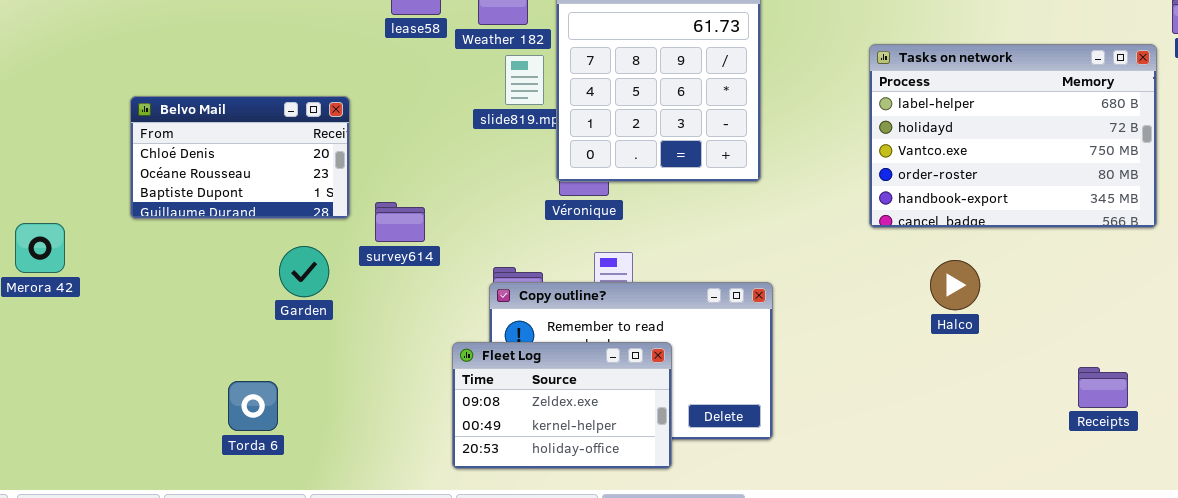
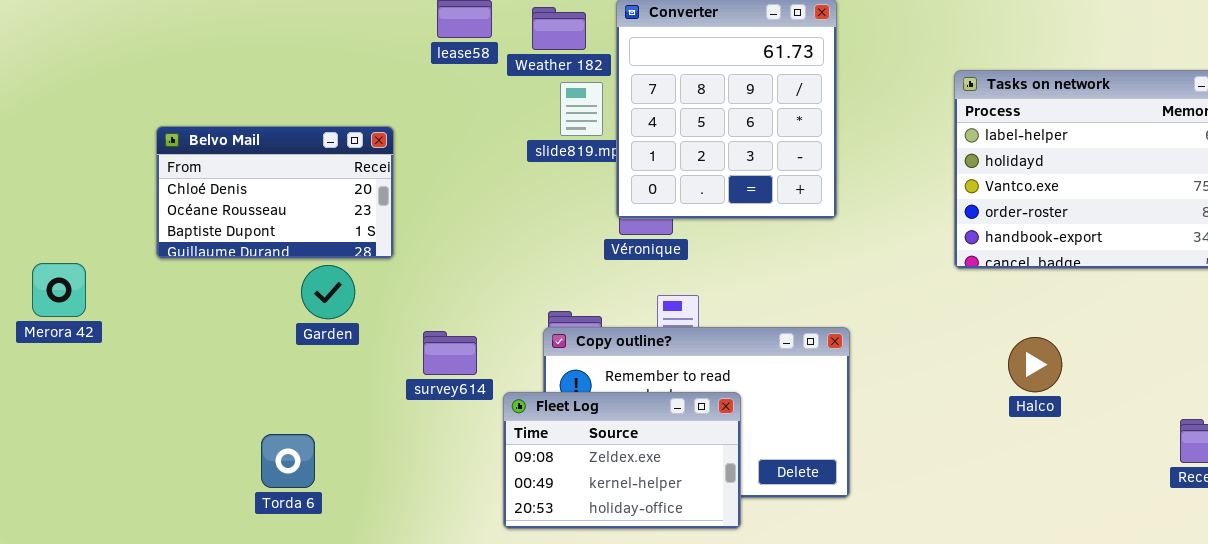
survey614: [375,202,425,242] -> [423,331,477,375], moved
Garden: [279,246,329,297] -> [301,265,355,319], moved
Halco: [930,260,980,310] -> [1008,337,1062,392], moved

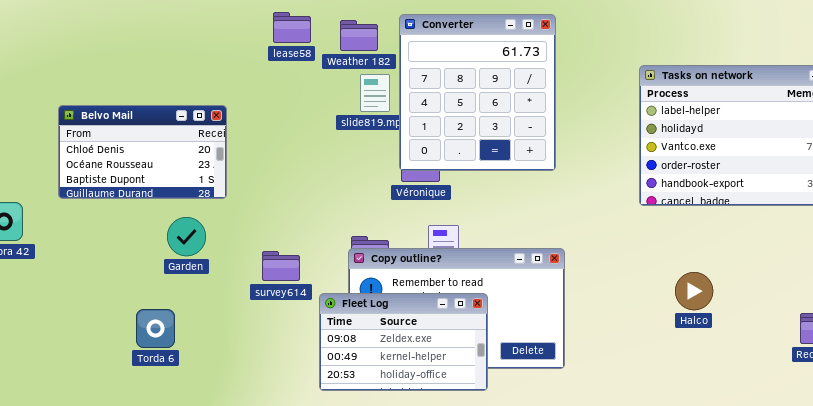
Belvo Mail: [156,126,394,259] -> [58,105,227,199], moved
Garden: [301,265,355,319] -> [167,217,206,256], moved
Halco: [1008,337,1062,392] -> [675,272,713,310], moved
Torda 6: [261,434,315,488] -> [136,309,175,348], moved

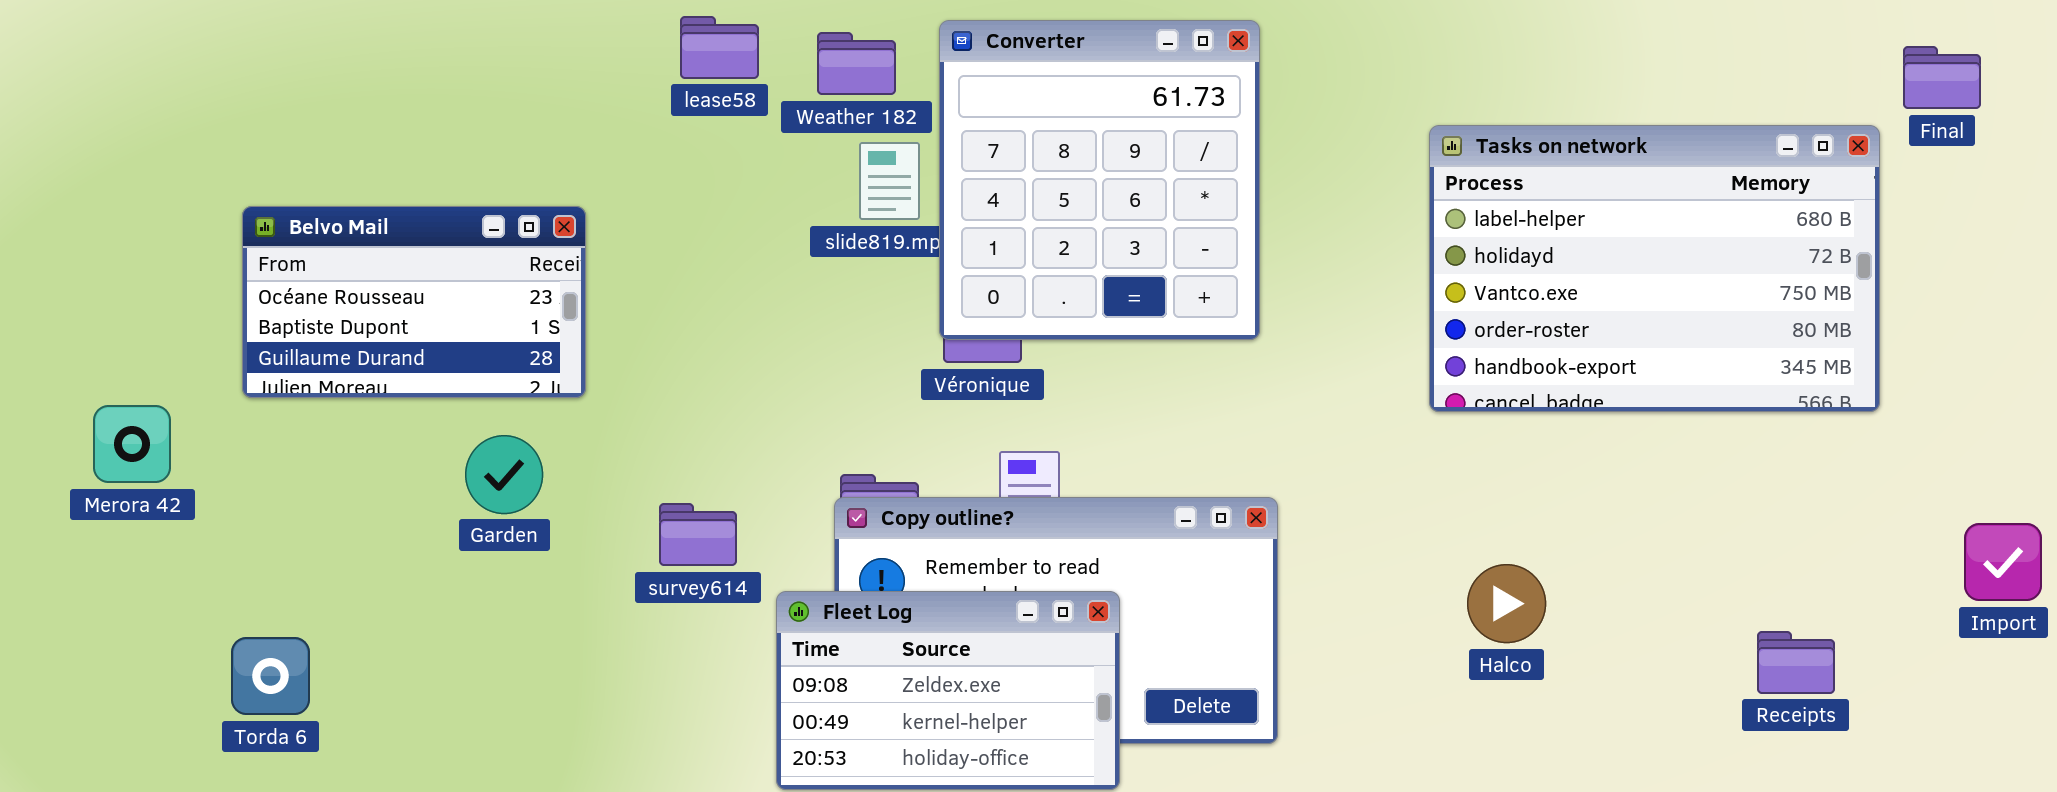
Belvo Mail: [58,105,227,199] -> [242,206,586,398], scrolled down 1 row
Halco: [675,272,713,310] -> [1467,564,1546,643], moved
Torda 6: [136,309,175,348] -> [231,637,310,715], moved

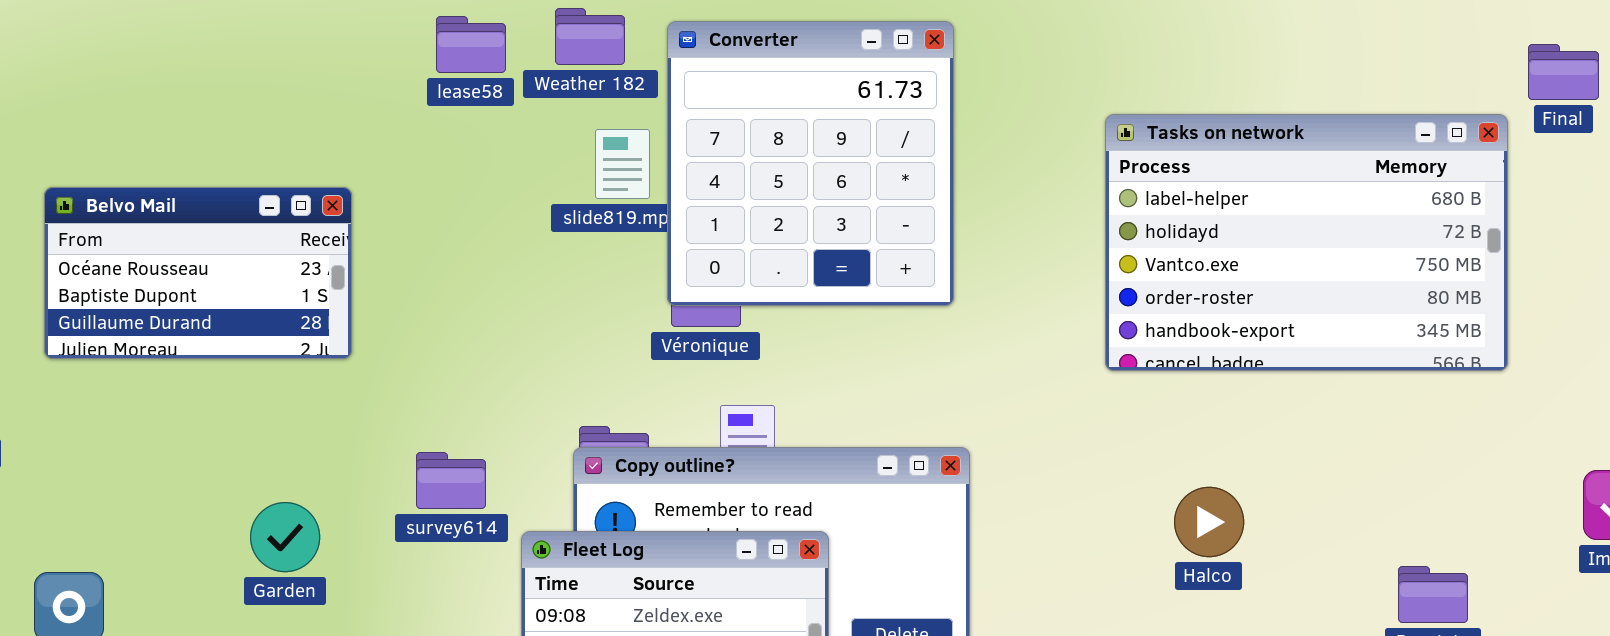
Weather 182: [817,32,896,95] -> [555,8,625,65], moved
Garden: [465,435,543,514] -> [250,502,320,572], moved
Halco: [1467,564,1546,643] -> [1174,487,1244,557], moved

